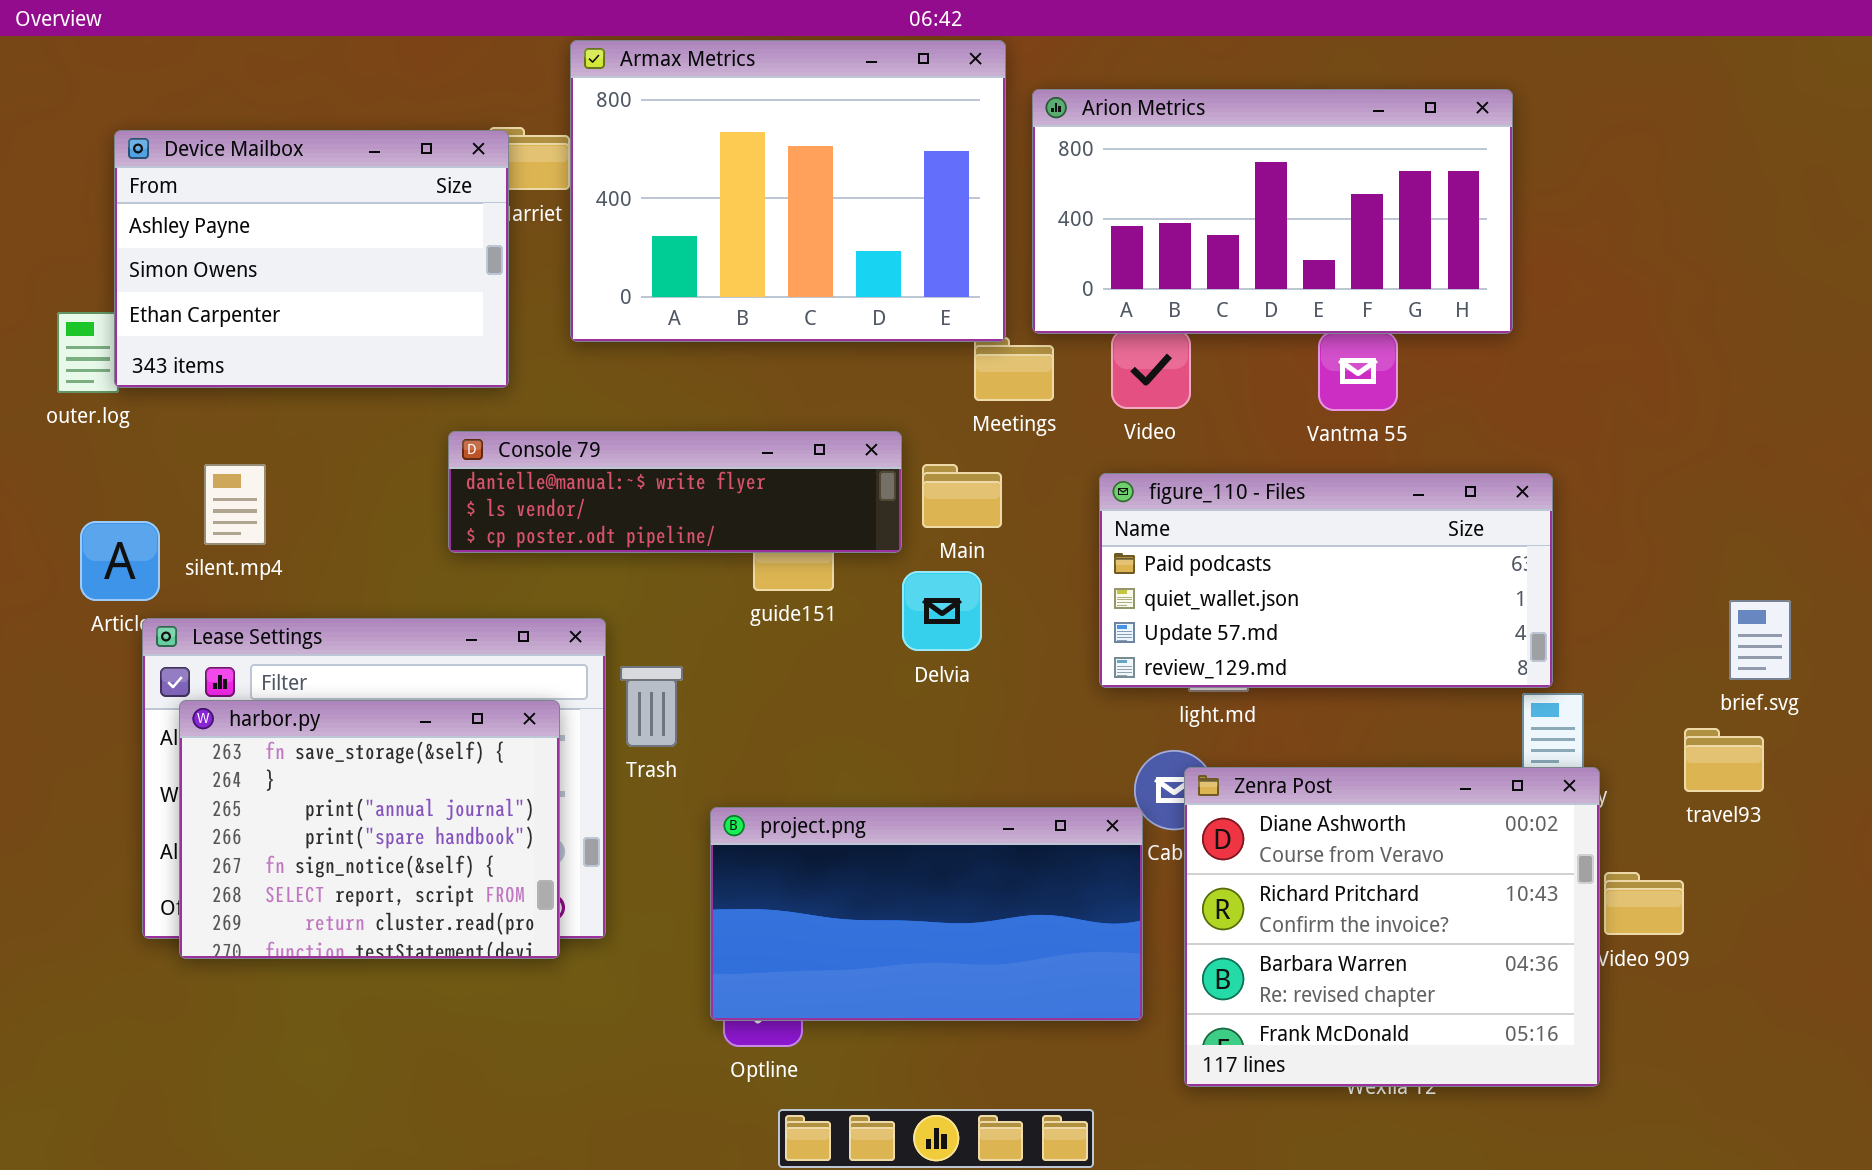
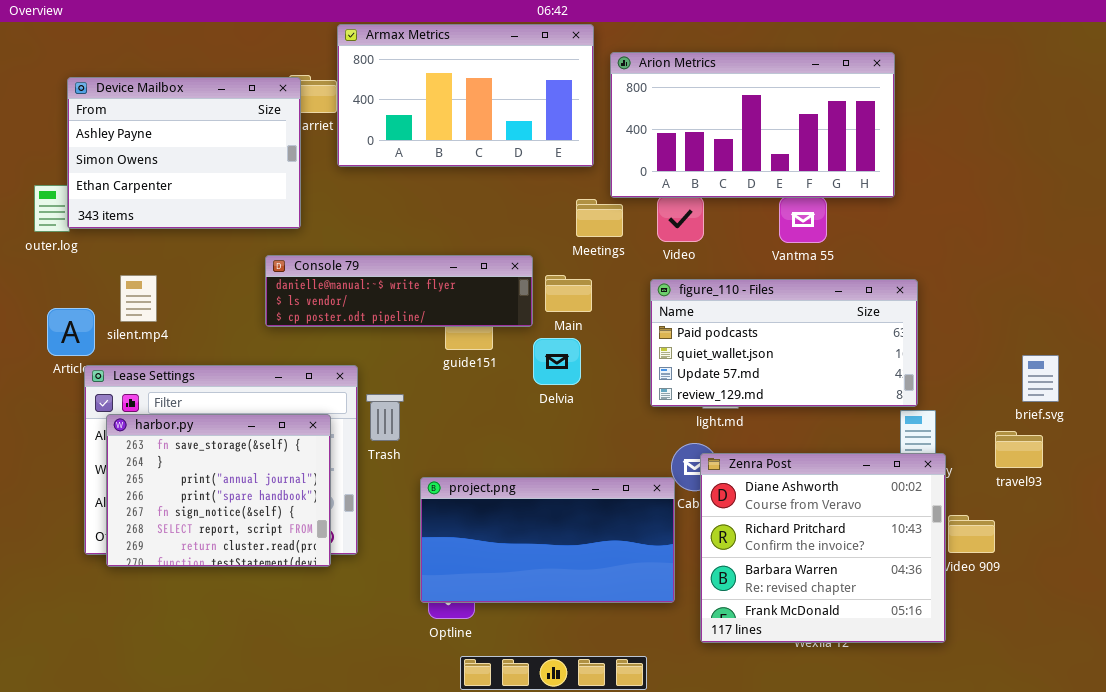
Armax Metrics: [570,40,1006,342] -> [337,24,594,167], resized

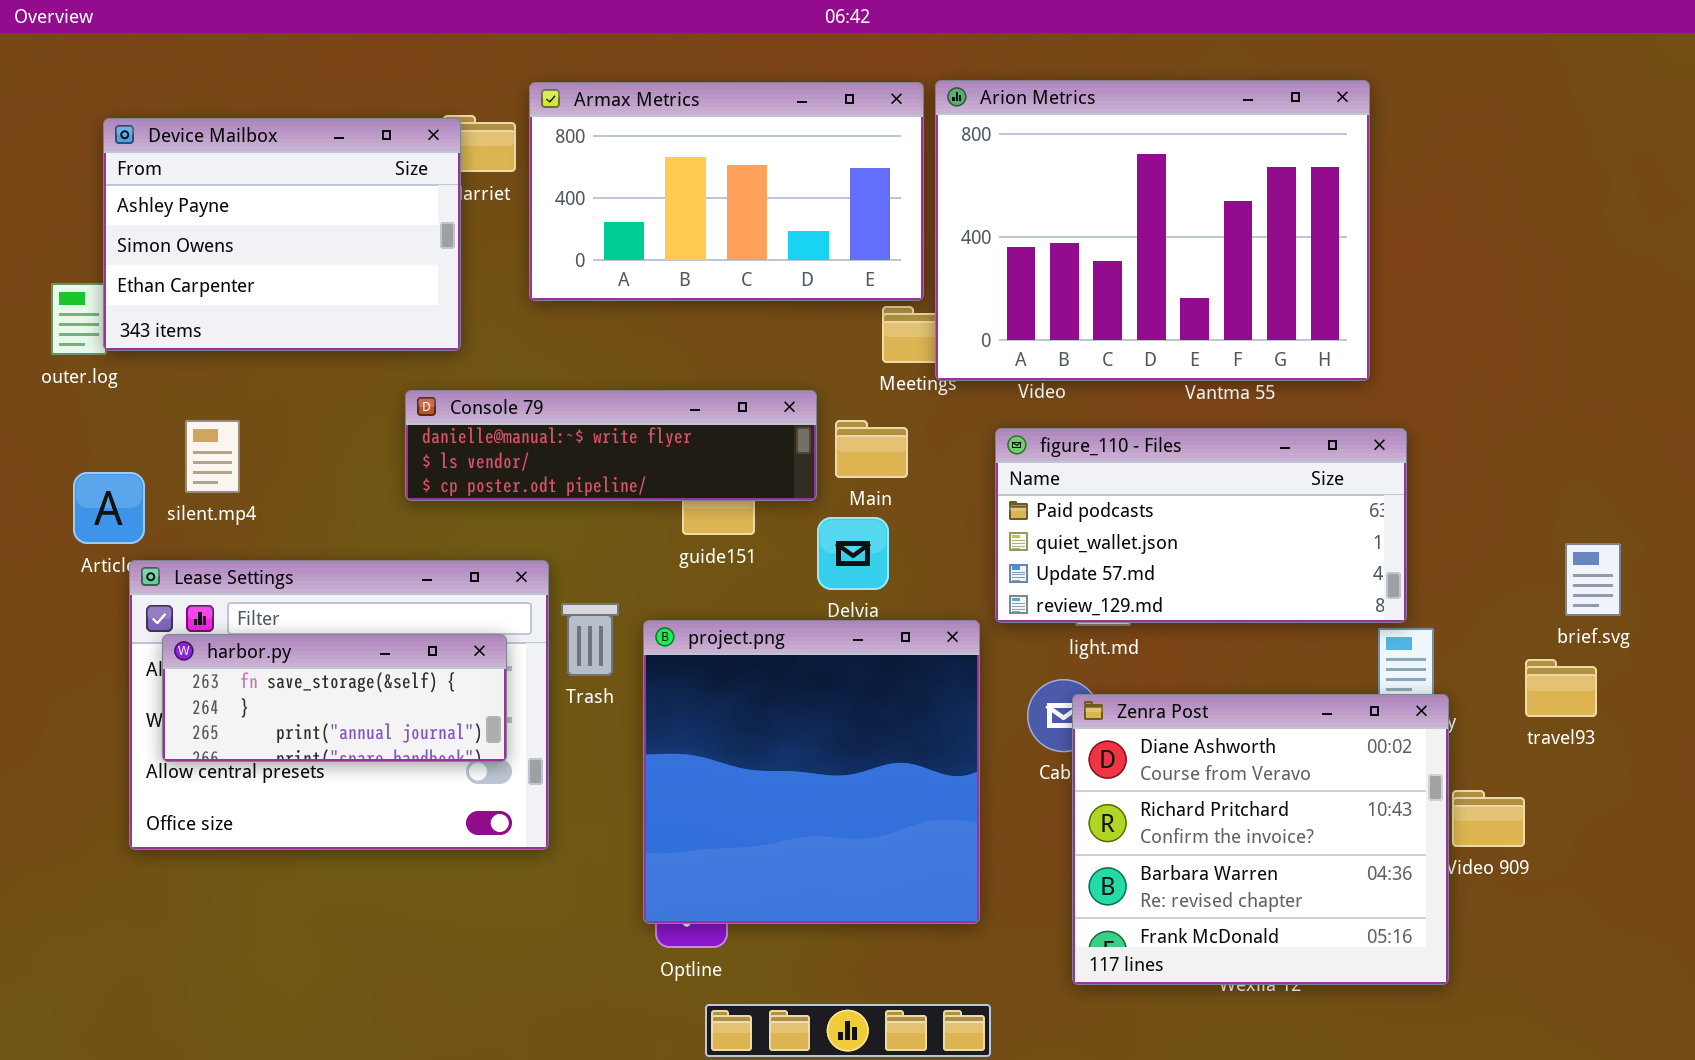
Armax Metrics: [337,24,594,167] -> [529,82,924,301], moved
Arion Metrics: [610,52,895,198] -> [935,80,1370,381], resized
harbor.py: [106,414,331,567] -> [162,634,507,762], resized
project.png: [420,477,675,603] -> [643,620,980,924], resized

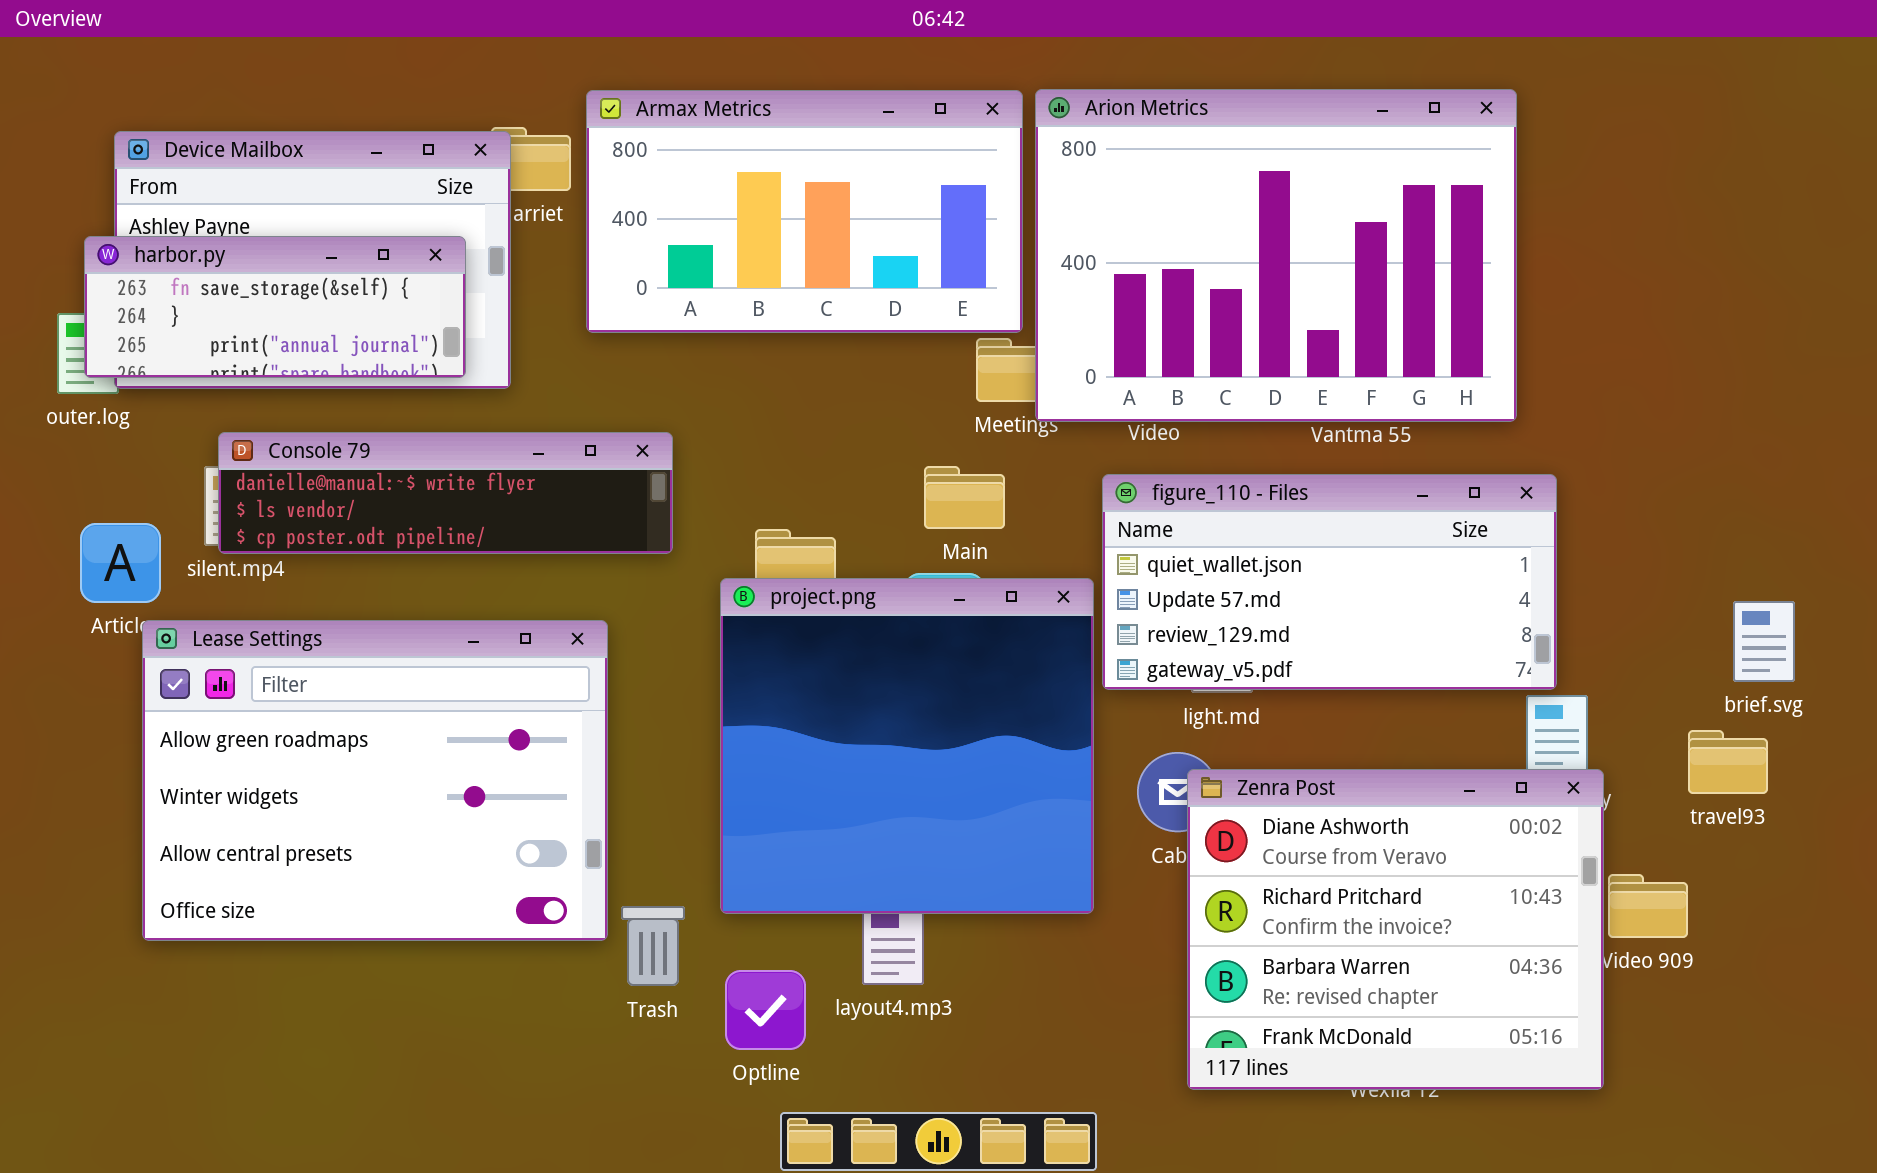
Console 79: [405,390,817,501] -> [218,432,673,554], moved
figure_110 - Files: [995,428,1407,623] -> [1102,474,1557,690], scrolled down 1 row
Trash: [561,603,619,676] -> [621,906,685,986], moved
project.png: [643,620,980,924] -> [720,578,1094,914], moved
harbor.py: [162,634,507,762] -> [84,236,466,378], moved

